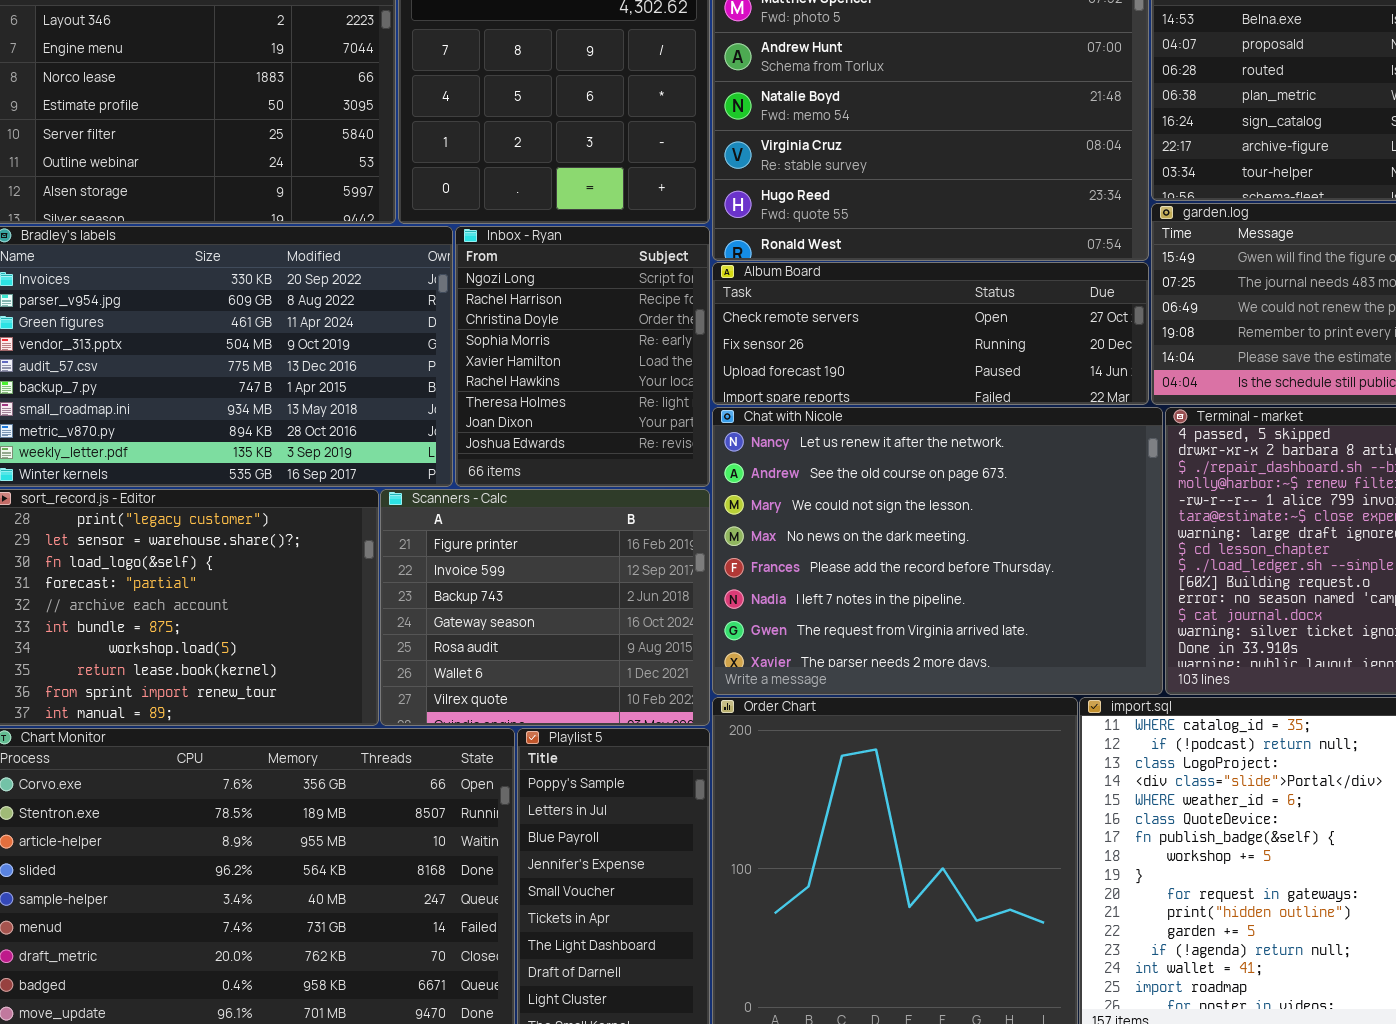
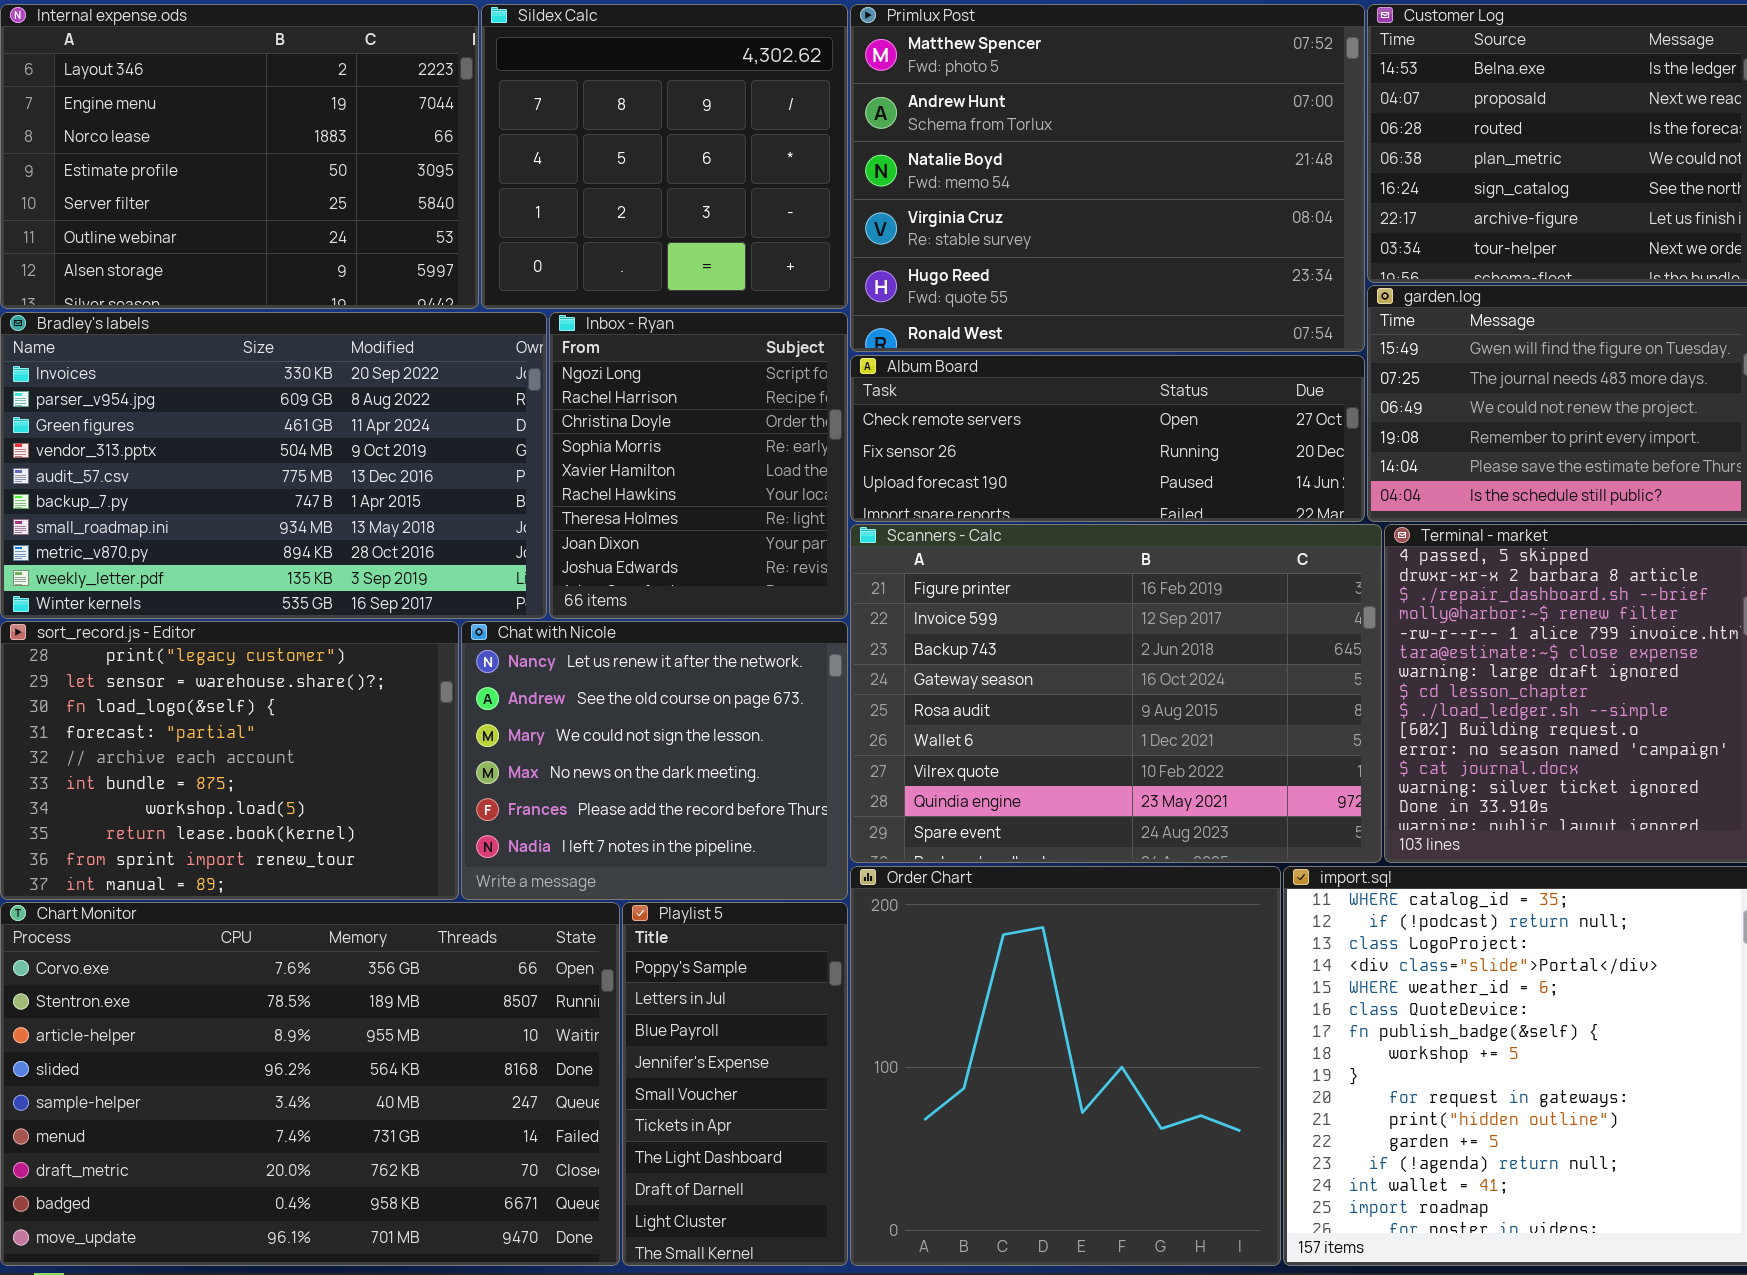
Chat with Nicole: [712,407,1163,695] -> [461,621,848,900], moved, resized
Scanners - Calc: [380,489,710,726] -> [850,524,1382,863], moved, resized

